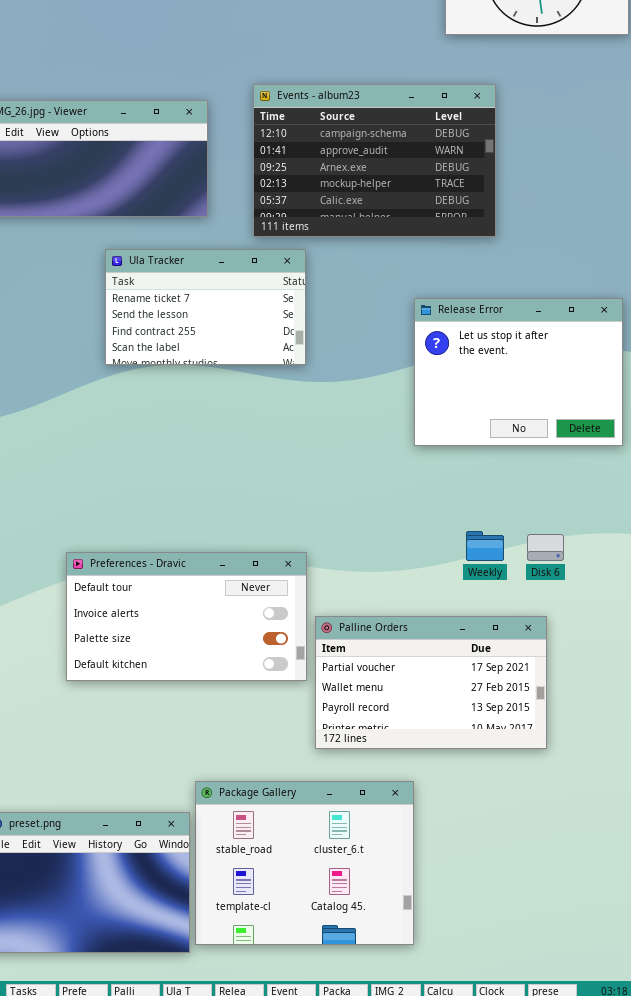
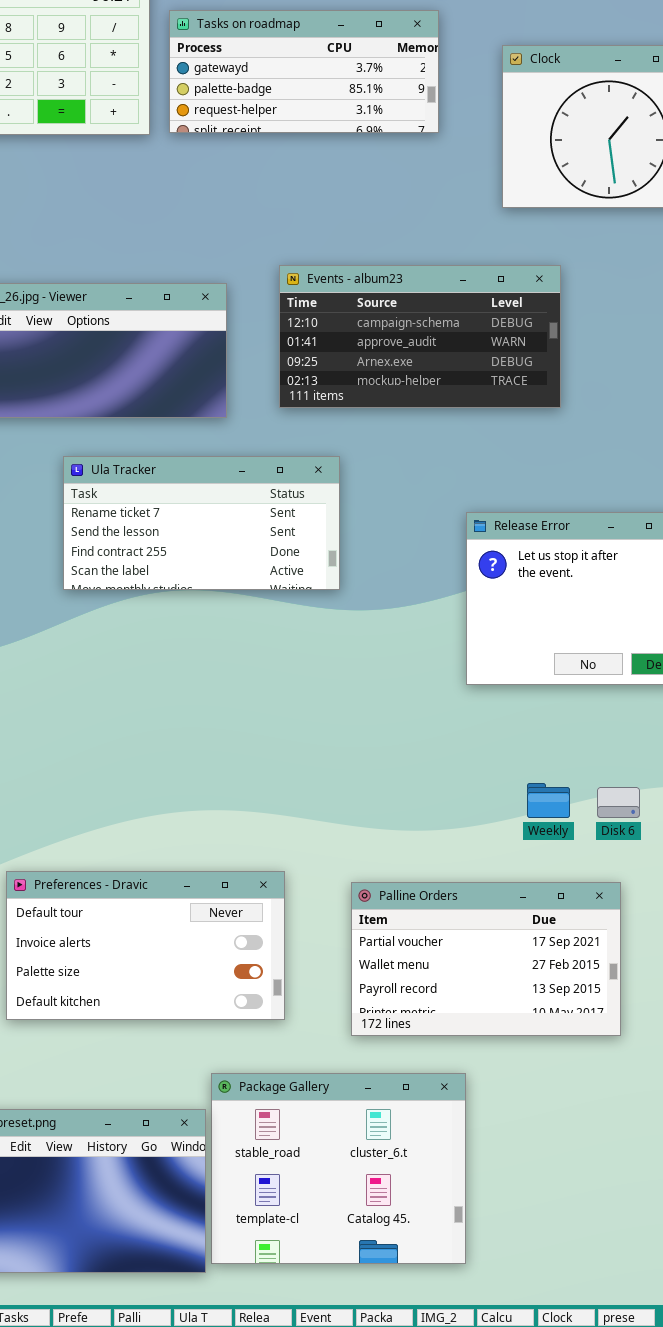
Events - album23: [253,84,496,237] -> [279,265,561,408], resized
Ula Tracker: [105,249,306,365] -> [63,456,340,590], resized
Preferences - Dravic: [66,552,307,681] -> [6,871,285,1020], moved

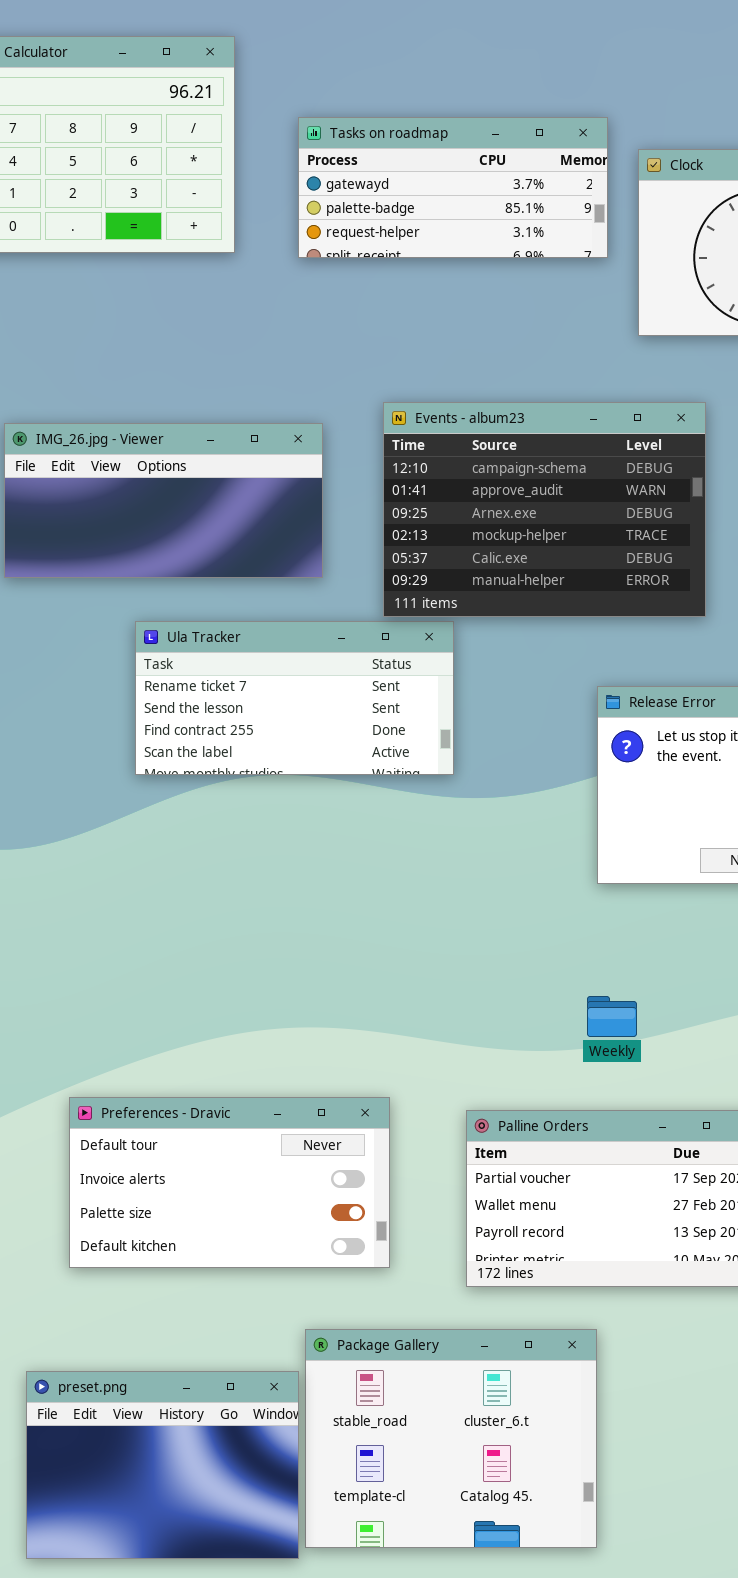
Tasks on roadmap: [169,10,439,133] -> [298,117,608,258], moved
Events - album23: [279,265,561,408] -> [383,402,706,617], resized
Weekly: [527,783,570,818] -> [587,996,637,1037], moved

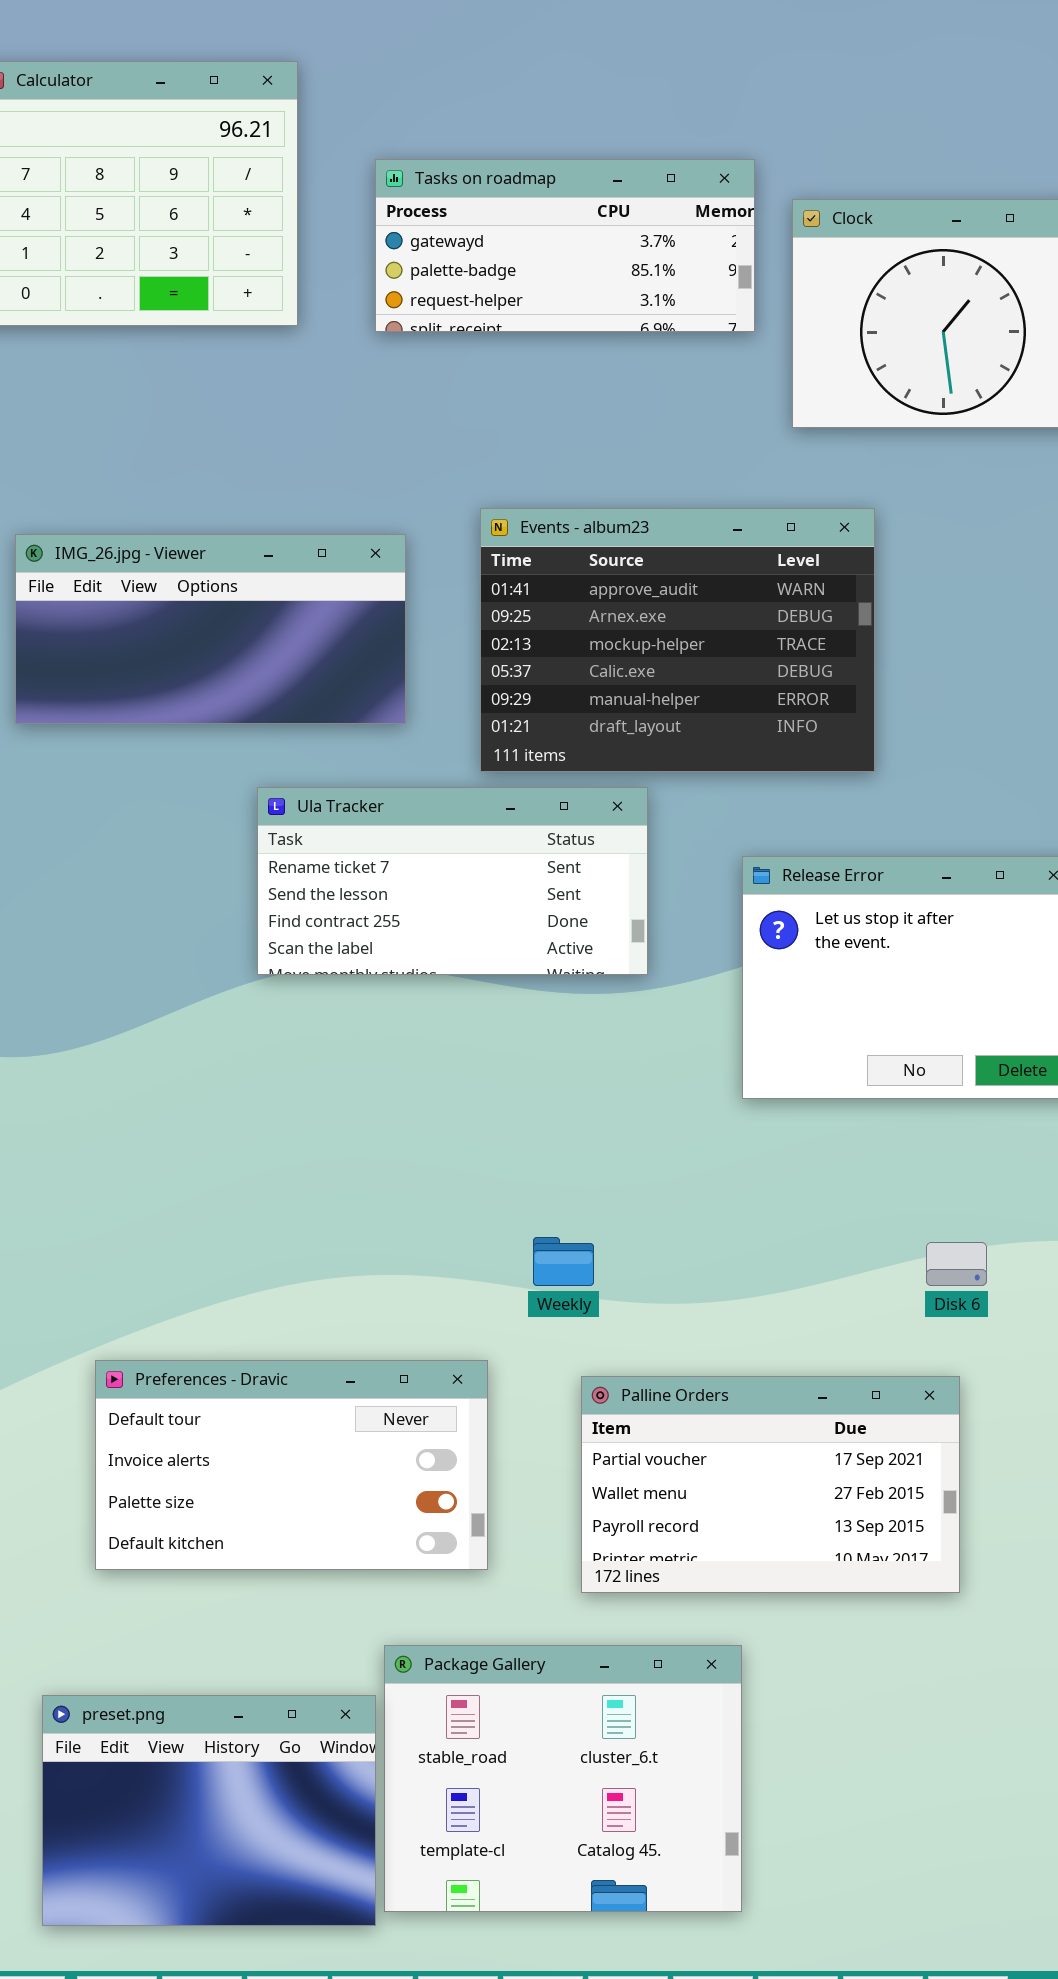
Events - album23: [383,402,706,617] -> [480,508,875,772], scrolled down 1 row
Ula Tracker: [135,621,454,775] -> [257,787,648,975], moved
Weekly: [587,996,637,1037] -> [533,1237,594,1286], moved

